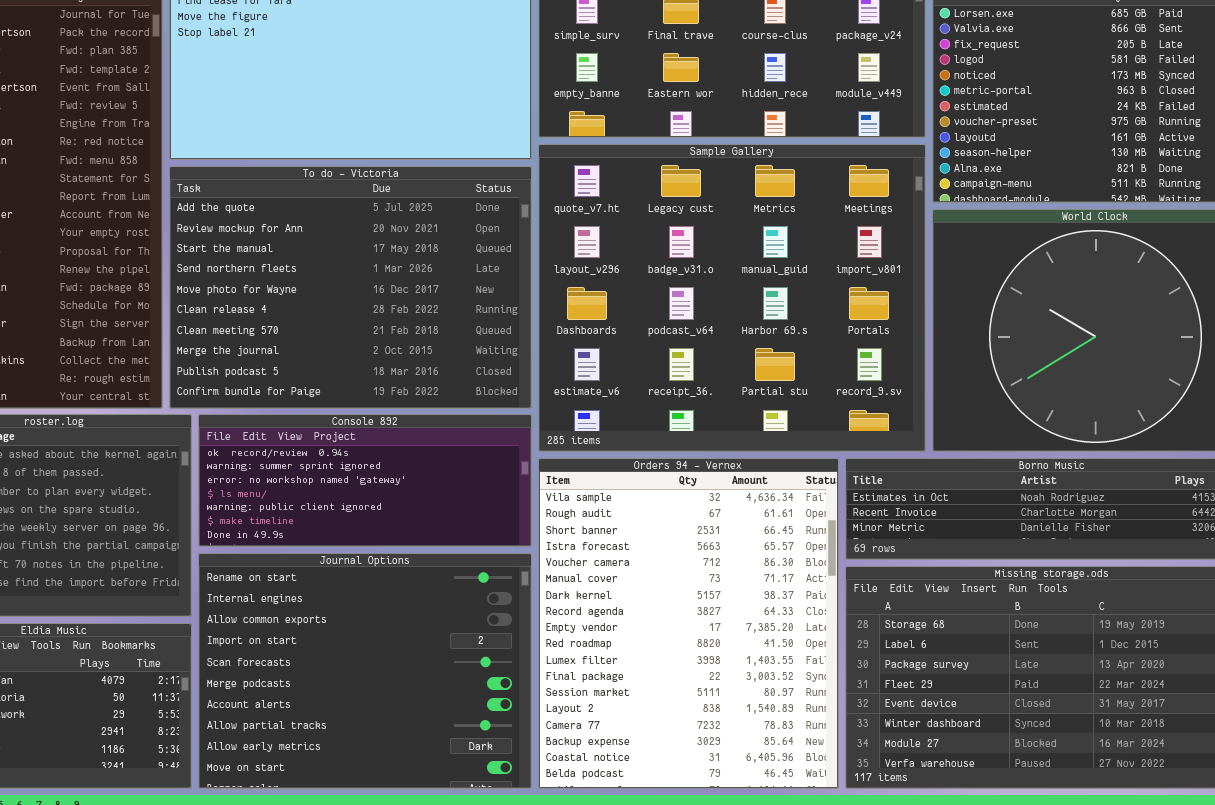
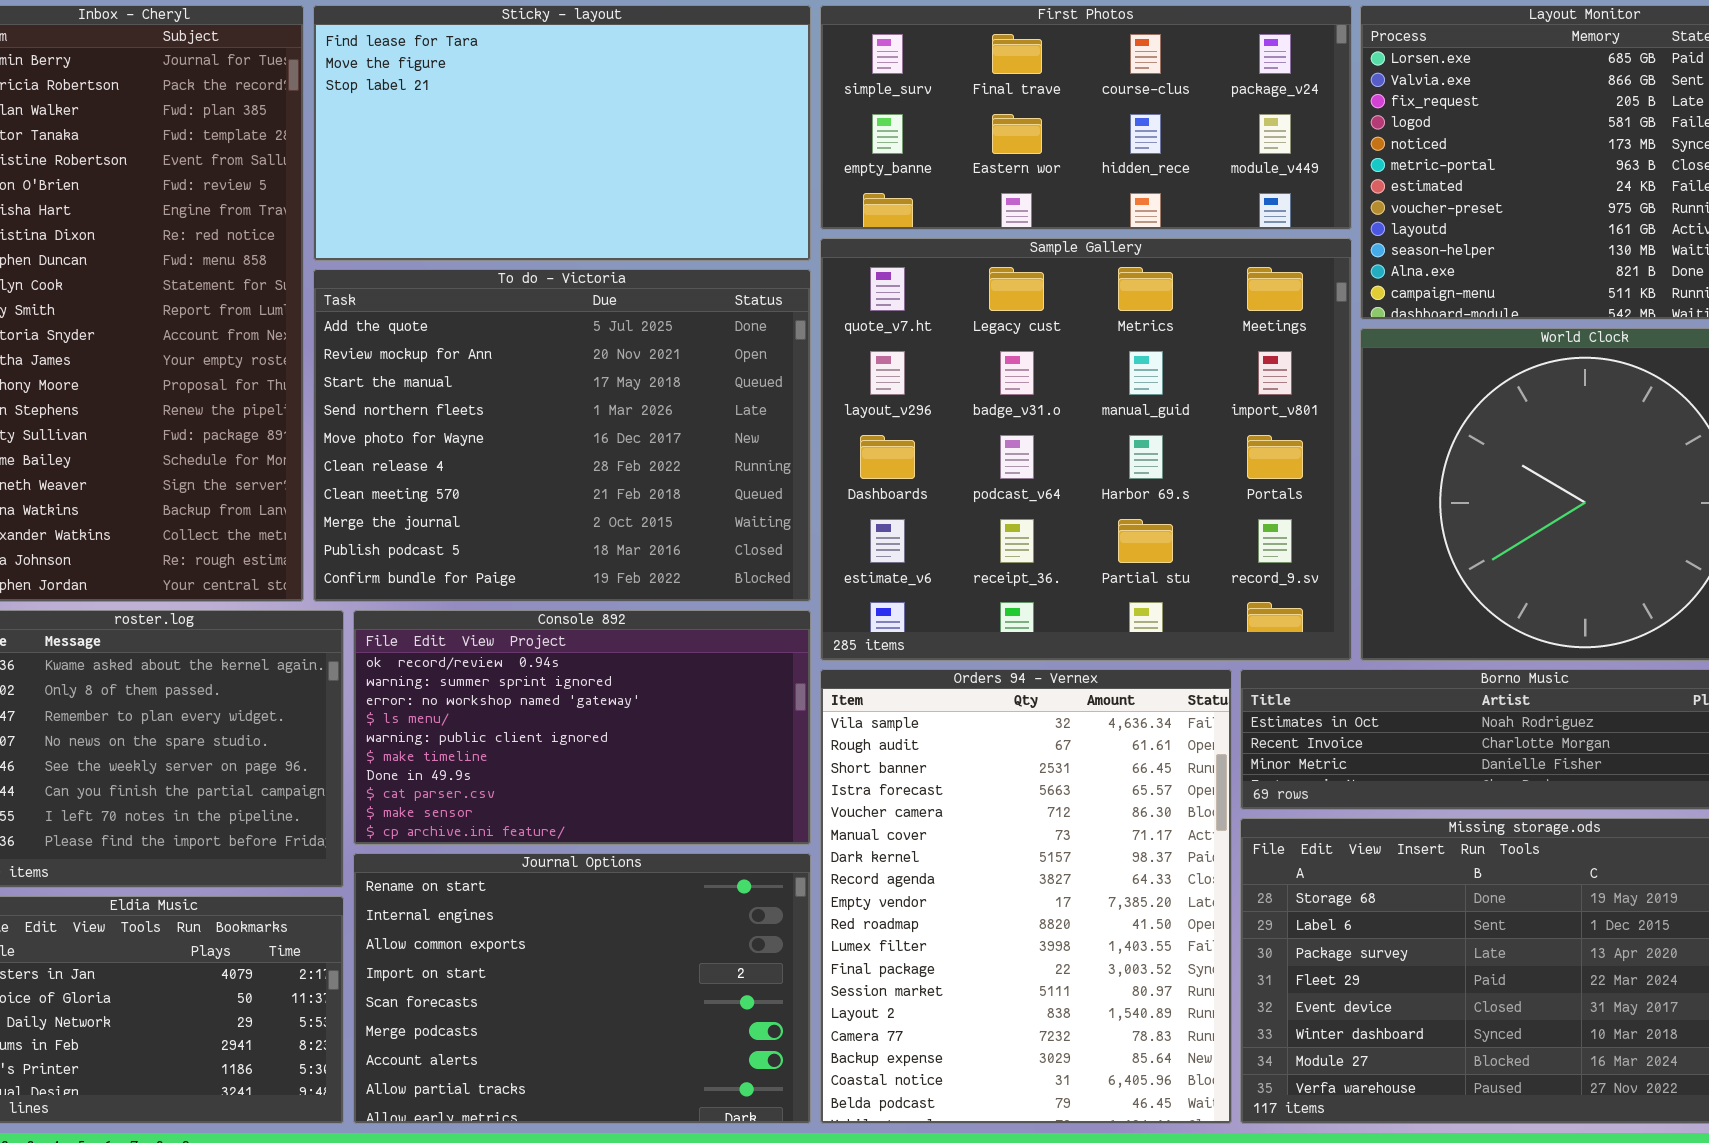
Console 892: [198,414,532,547] -> [353,610,811,845], resized
Journal Options: [198,553,532,789] -> [353,853,811,1124], resized

